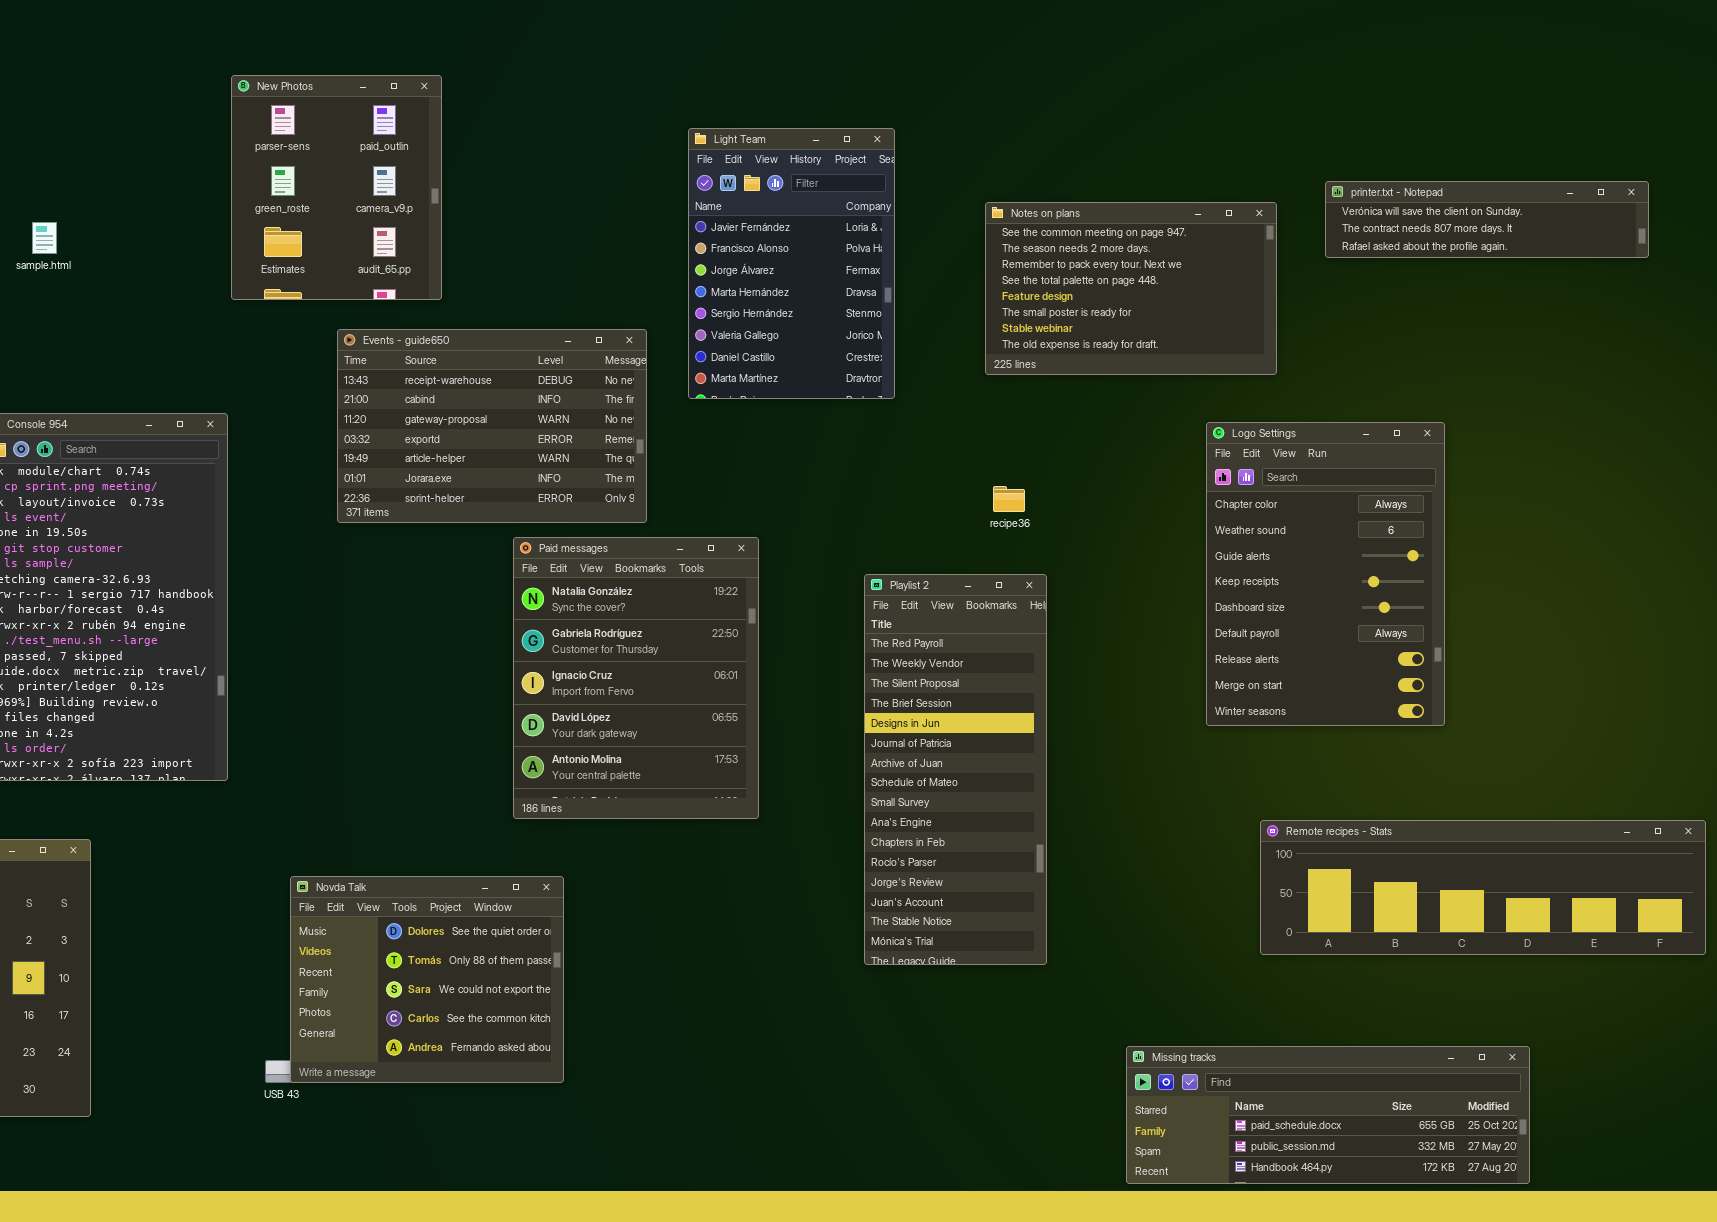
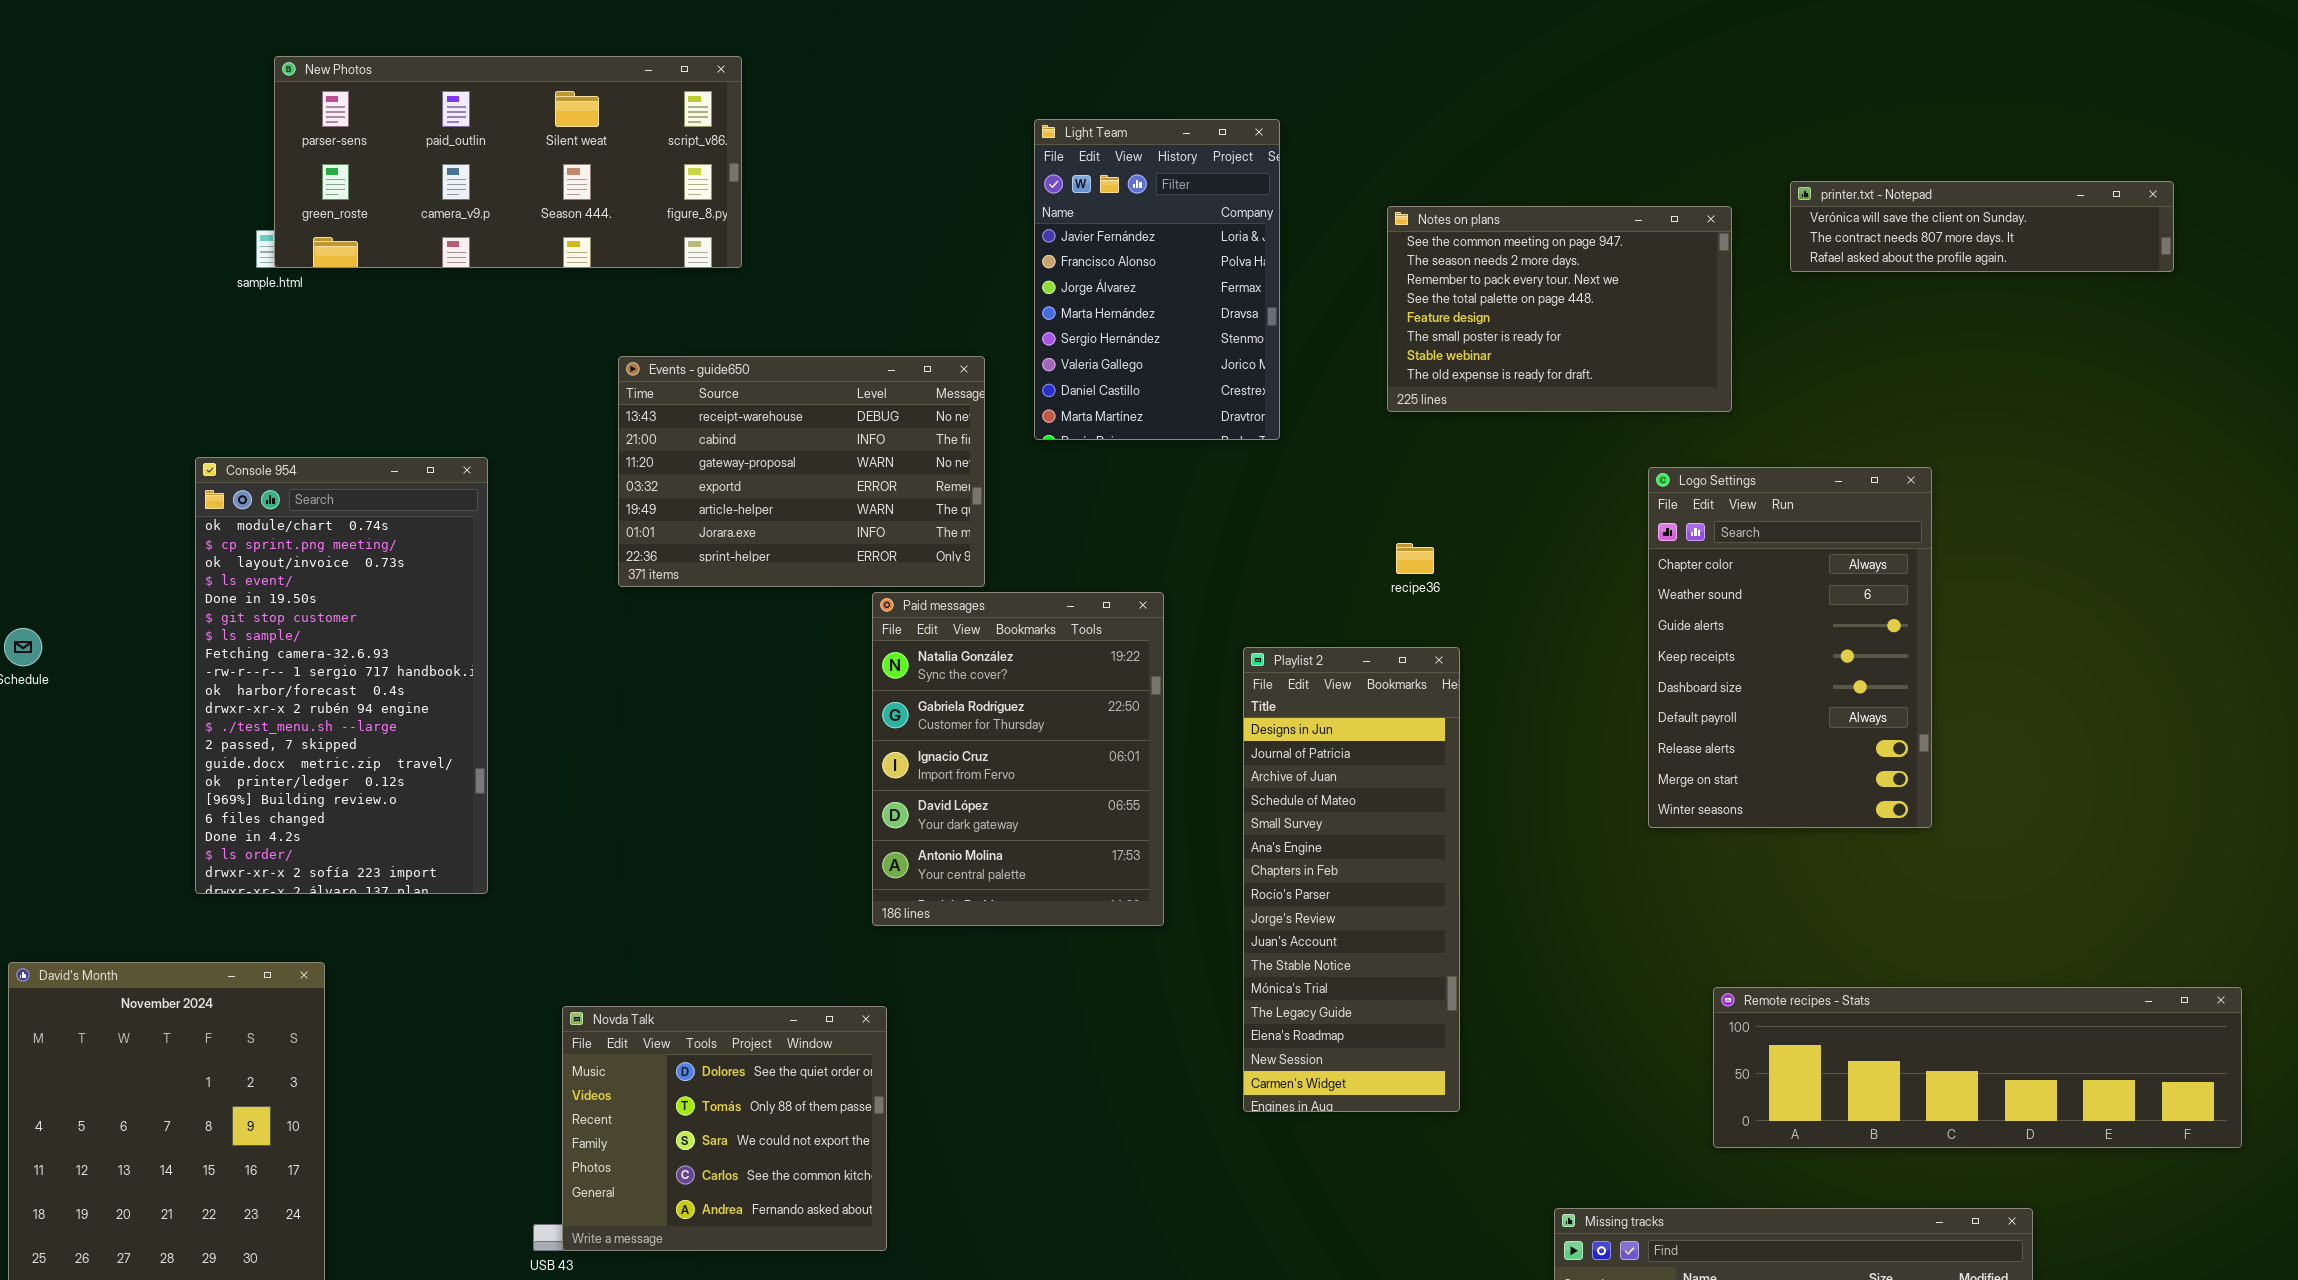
New Photos: [231,75,442,300] -> [274,56,742,268], resized
Paid messages: [513,537,759,819] -> [872,592,1164,926], moved
Playlist 2: [864,574,1047,965] -> [1243,647,1460,1112], scrolled down 4 rows
Remote recipes - Stats: [1260,820,1706,955] -> [1713,987,2242,1148], moved

